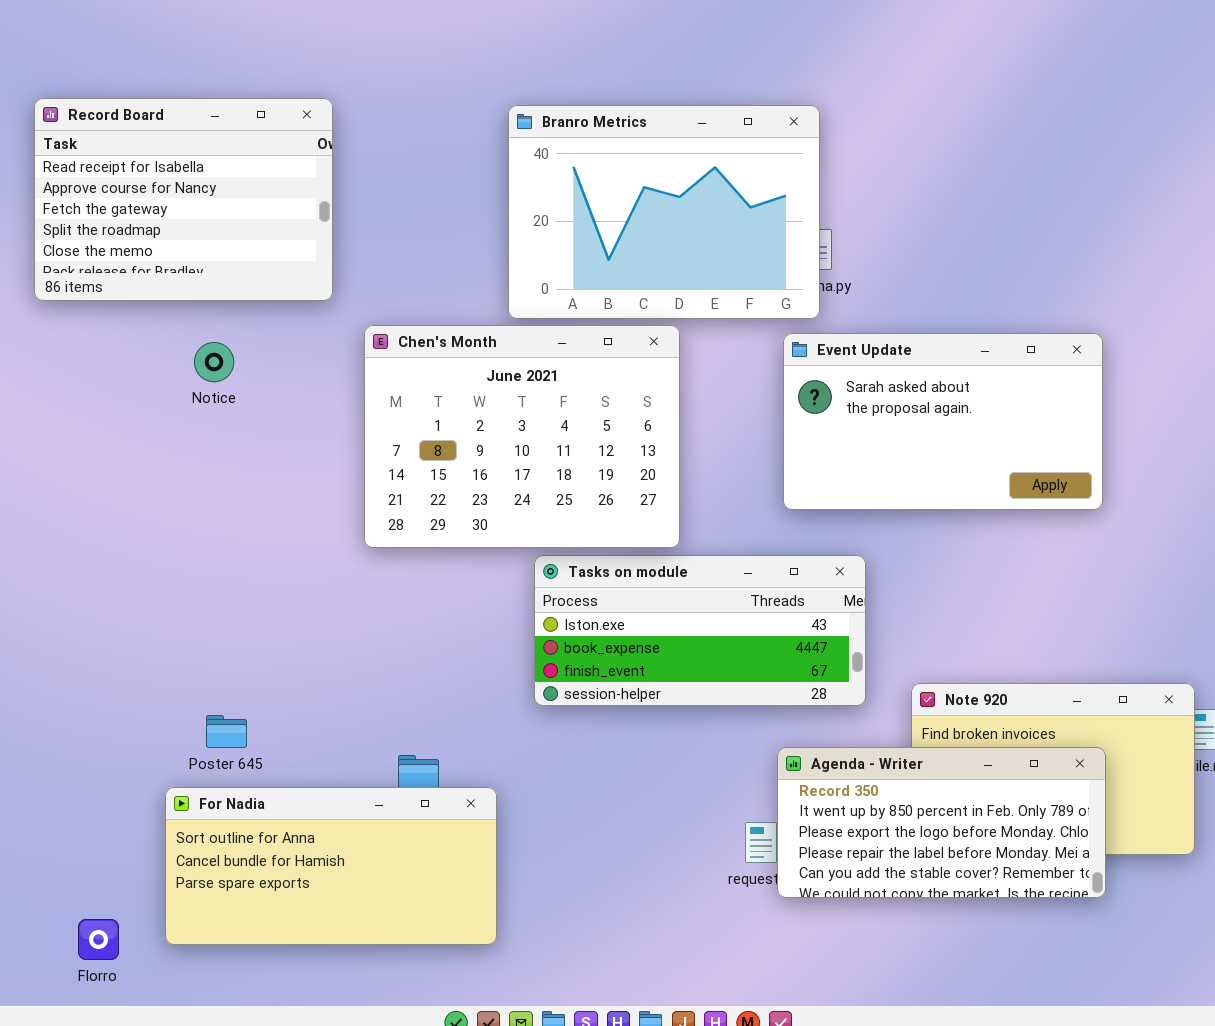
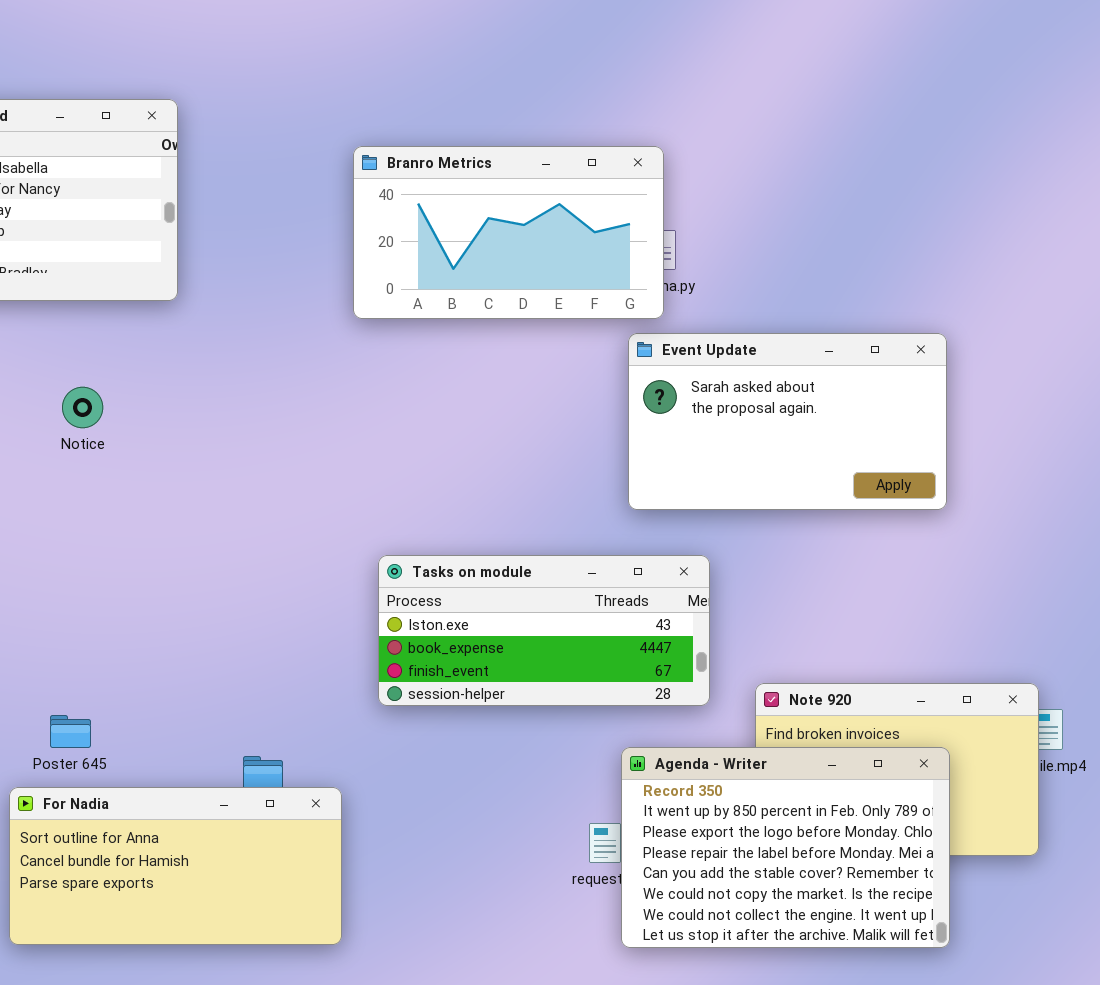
Branro Metrics: [508,105,820,319] -> [353,146,664,319], resized
Chen's Month: [364,325,680,548] -> none, closed
Notice: [194,342,234,382] -> [62,387,103,428], moved
Agenda - Writer: [777,747,1106,898] -> [621,747,950,948], resized

